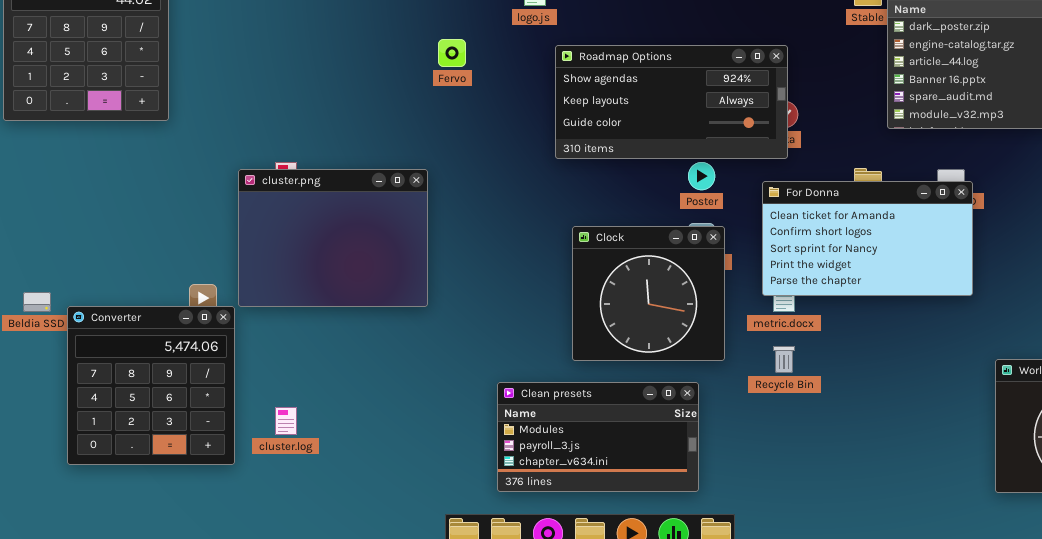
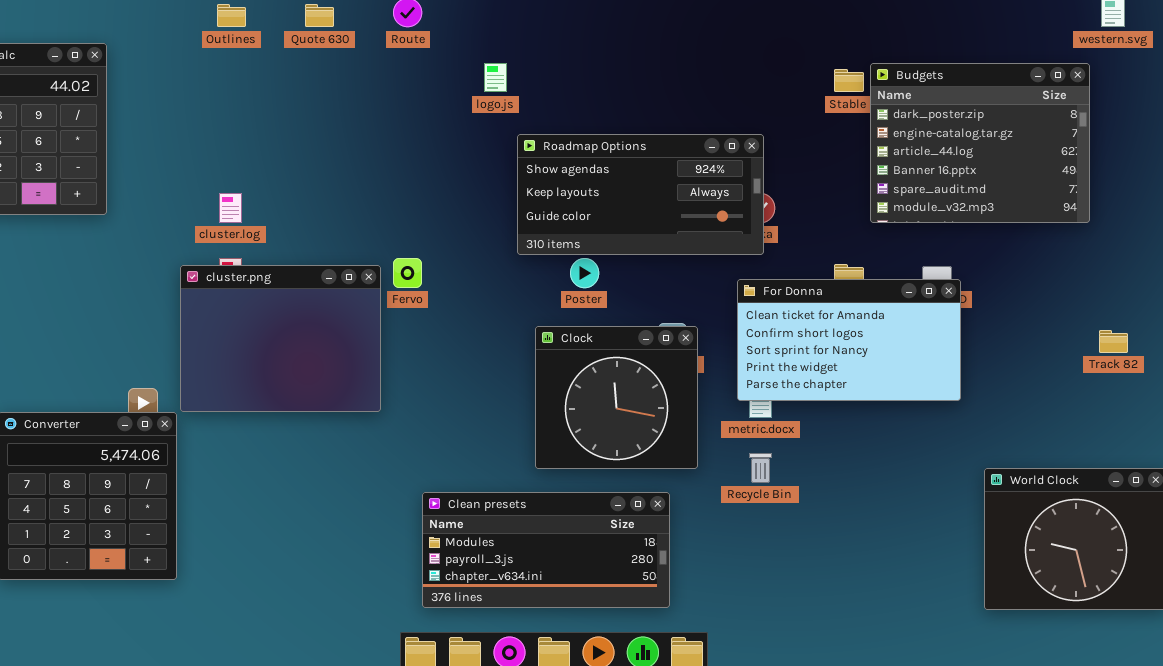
Fervo: [438,39,466,67] -> [393,258,422,288], moved
Poster: [688,162,715,190] -> [570,258,599,288], moved
Clean presets: [497,382,699,492] -> [422,492,670,608], resized
cluster.log: [275,407,297,435] -> [219,193,242,223], moved

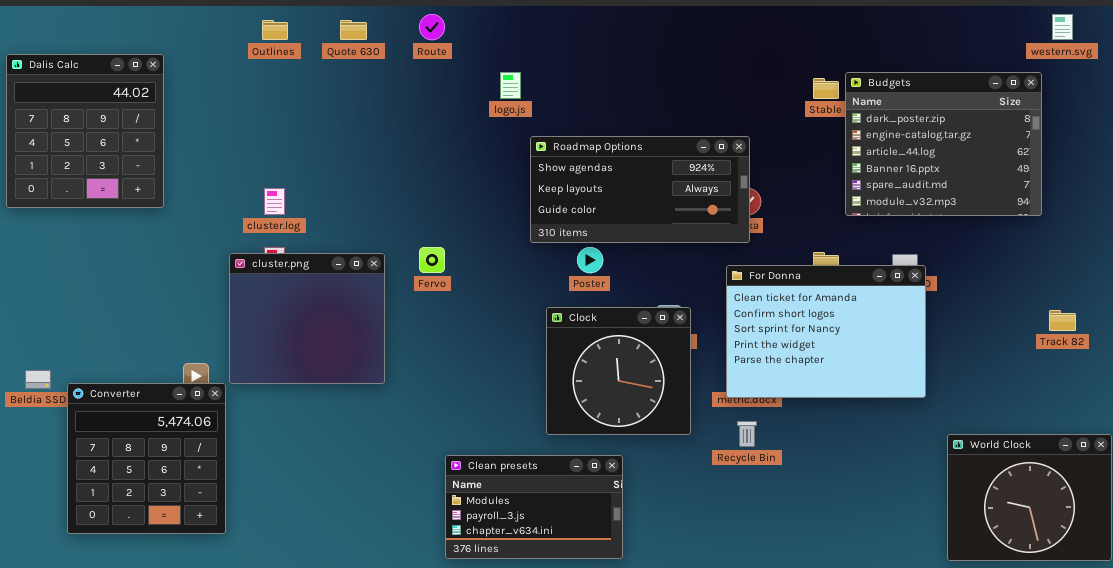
cluster.png: [180,265,381,412] -> [229,253,385,384], resized
For Donna: [737,279,961,401] -> [726,265,926,398], resized
Clean presets: [422,492,670,608] -> [445,455,623,559], resized

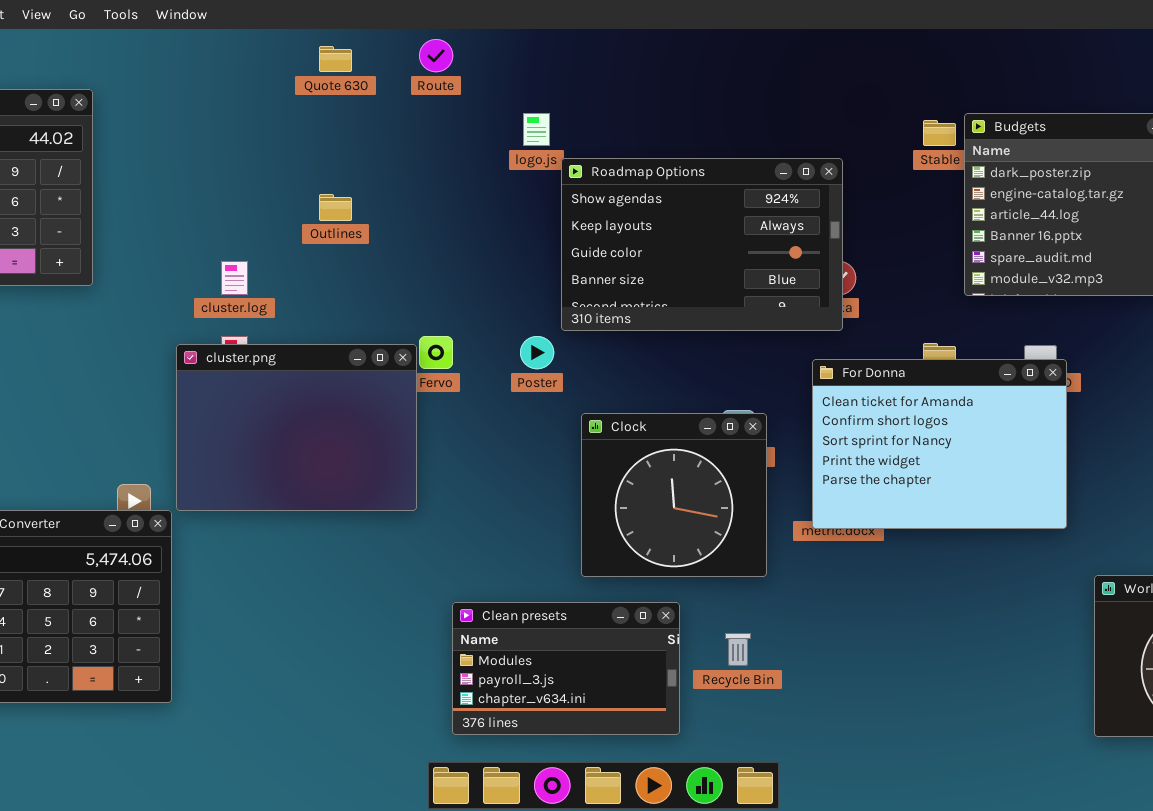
Outlines: [262,20,288,40] -> [319,194,352,221], moved
Roadmap Options: [530,136,750,243] -> [561,158,843,331], resized
Poster: [577,247,603,273] -> [520,336,554,369], moved
cluster.png: [229,253,385,384] -> [176,344,417,511], resized
Recycle Bin: [737,421,757,447] -> [725,633,751,666], moved

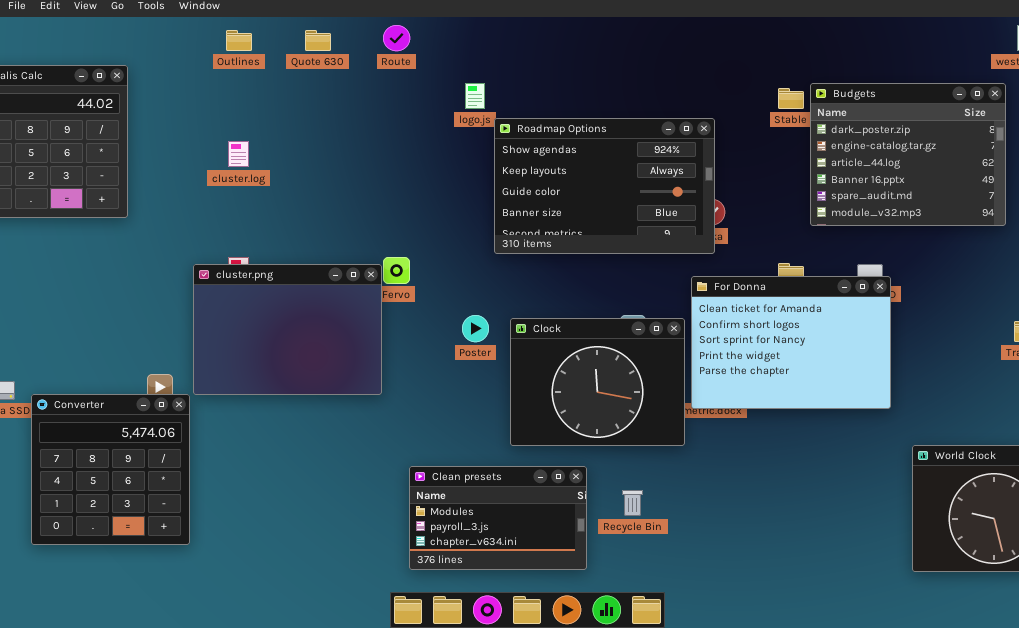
Outlines: [319,194,352,221] -> [226,30,252,51], moved
cluster.log: [221,261,248,295] -> [228,141,249,167], moved
Poster: [520,336,554,369] -> [462,315,489,342], moved
Clock: [581,413,767,577] -> [510,318,685,446], resized

